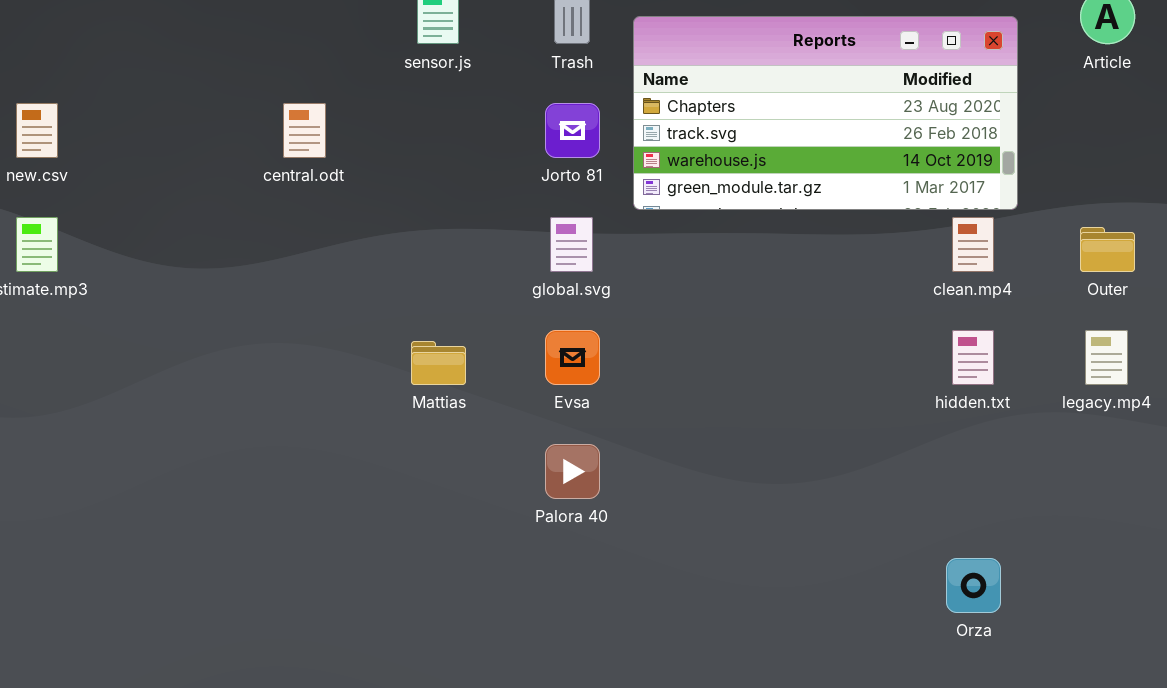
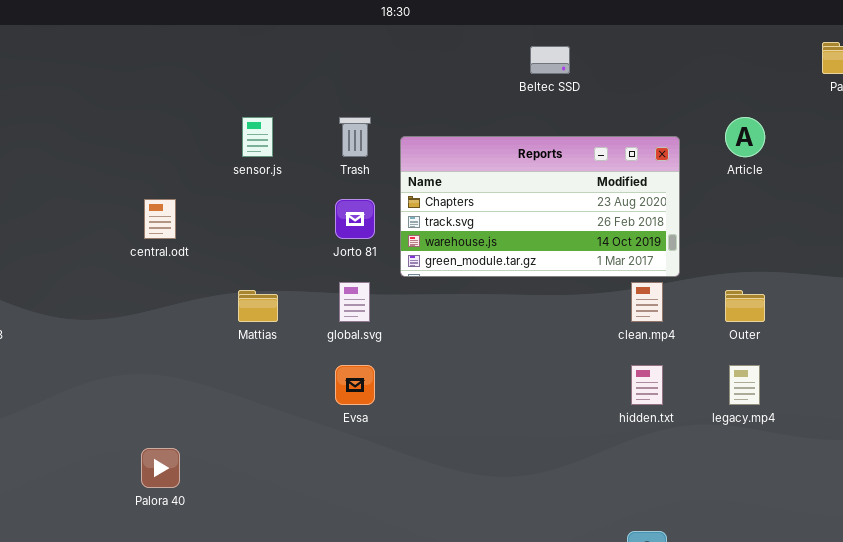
Mattias: [411,341,466,385] -> [238,290,278,322], moved
Palora 40: [545,444,600,499] -> [141,448,180,488], moved

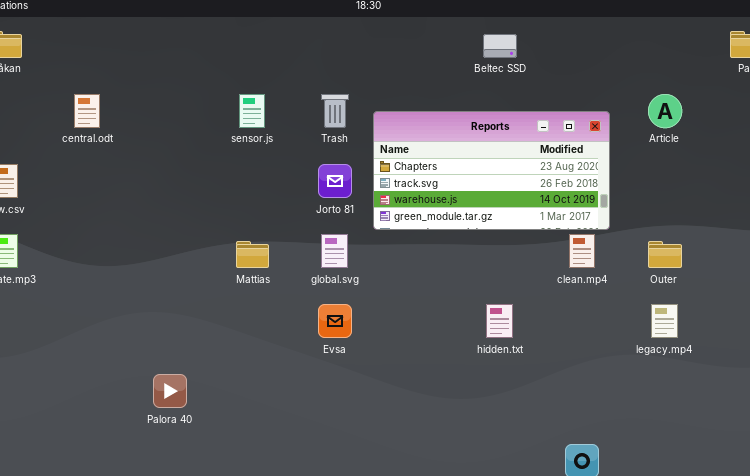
central.odt: [144,199,176,239] -> [74,94,100,128], moved
hidden.txt: [631,365,663,405] -> [486,304,513,338], moved

